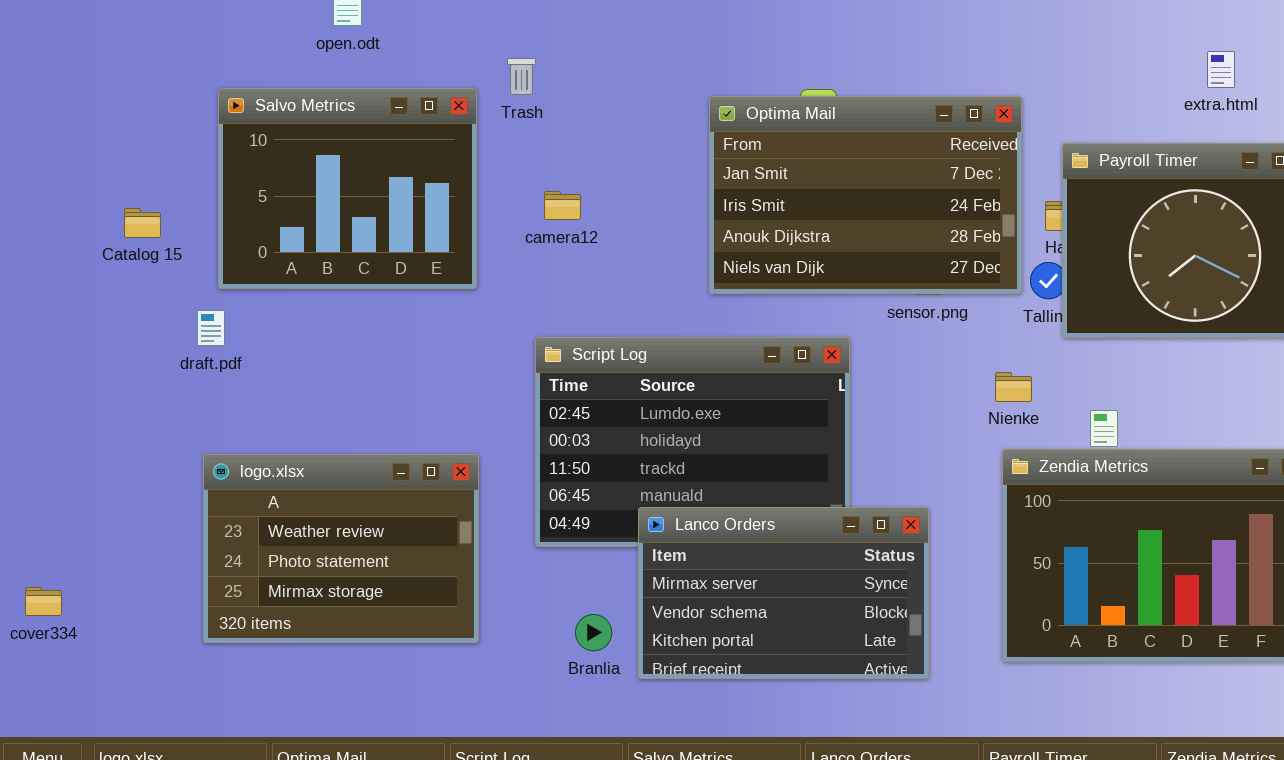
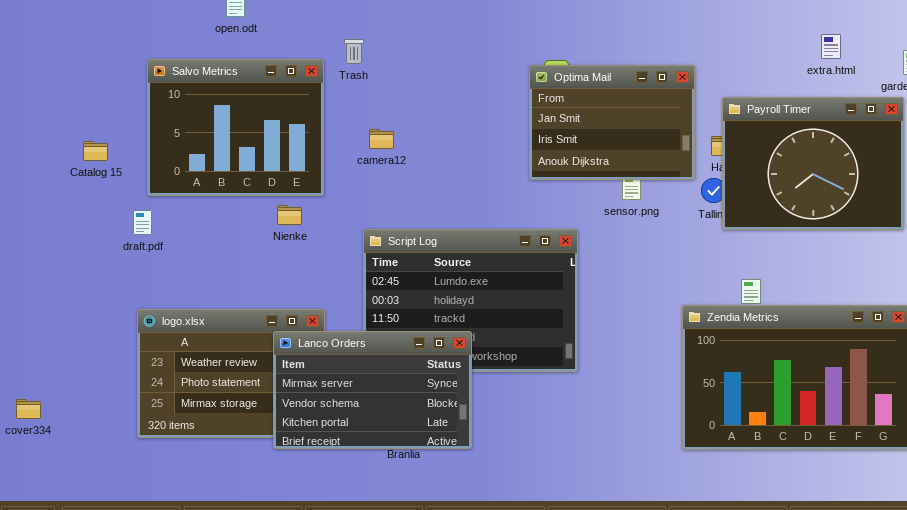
Optima Mail: [709,96,1022,294] -> [529,65,695,180], resized
Nienke: [995,372,1032,402] -> [277,205,302,225], moved
Lanco Orders: [638,507,929,679] -> [273,331,472,449], moved

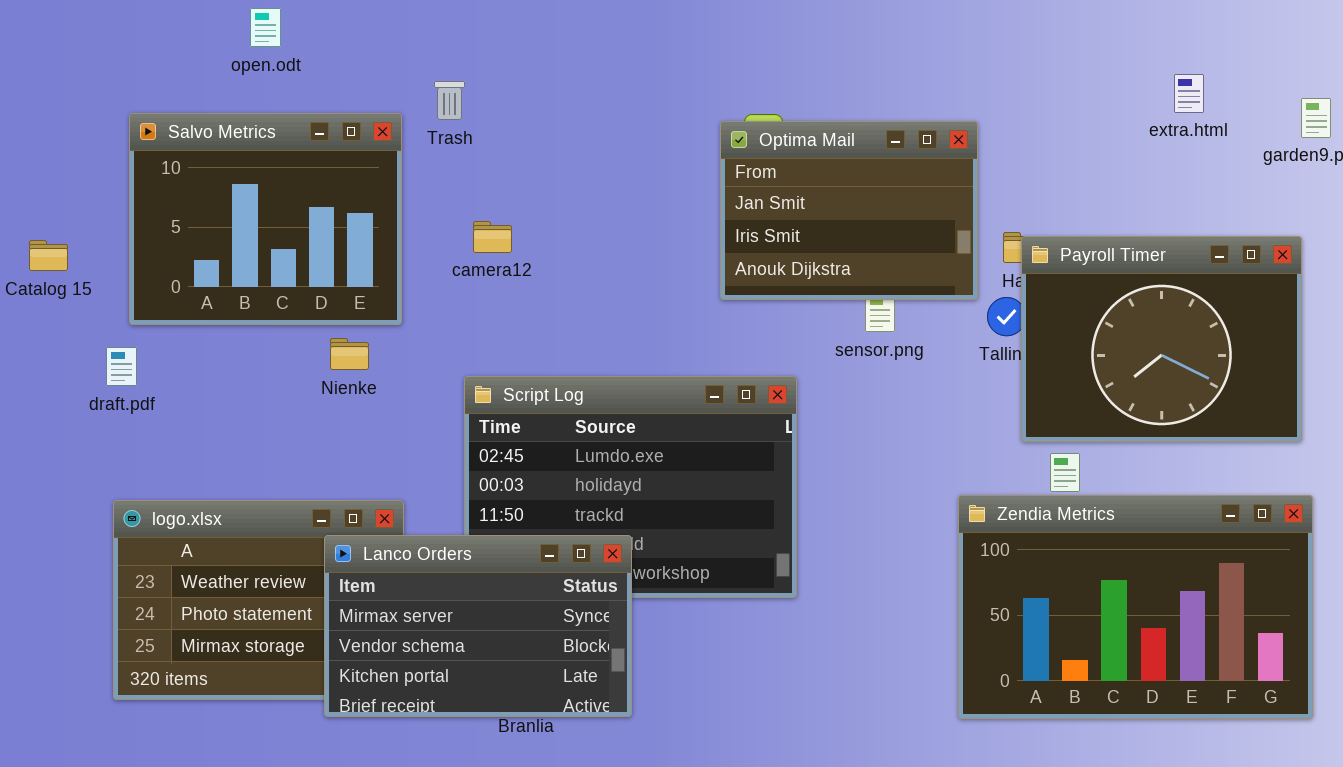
Payroll Timer: [722,97,904,230] -> [1021,236,1302,442], moved

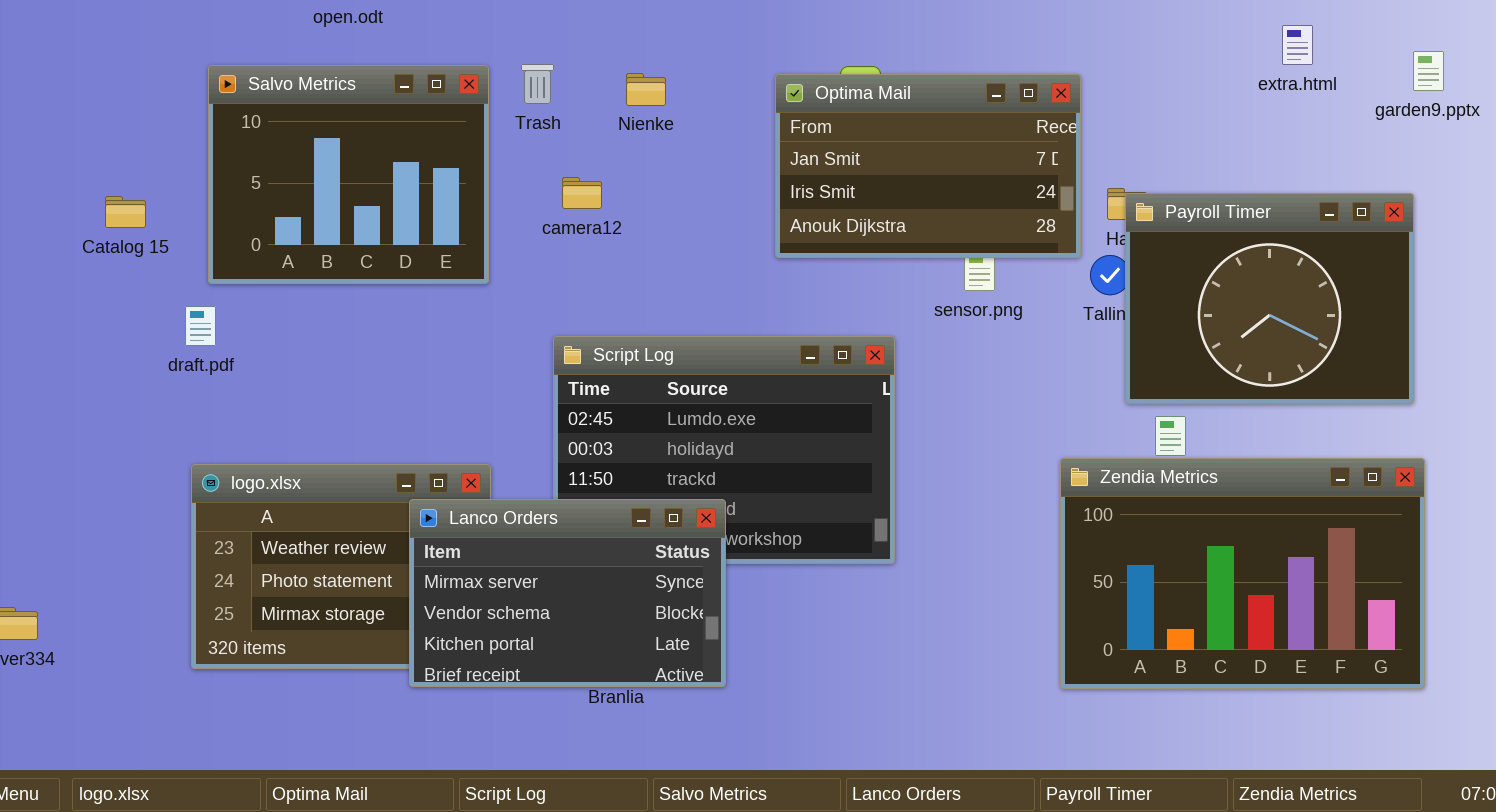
Trash: [434,81,465,120] -> [521,64,554,104], moved
Optima Mail: [720,121,978,300] -> [775,74,1081,258], resized
Nienke: [330,338,369,370] -> [626,73,666,106], moved

